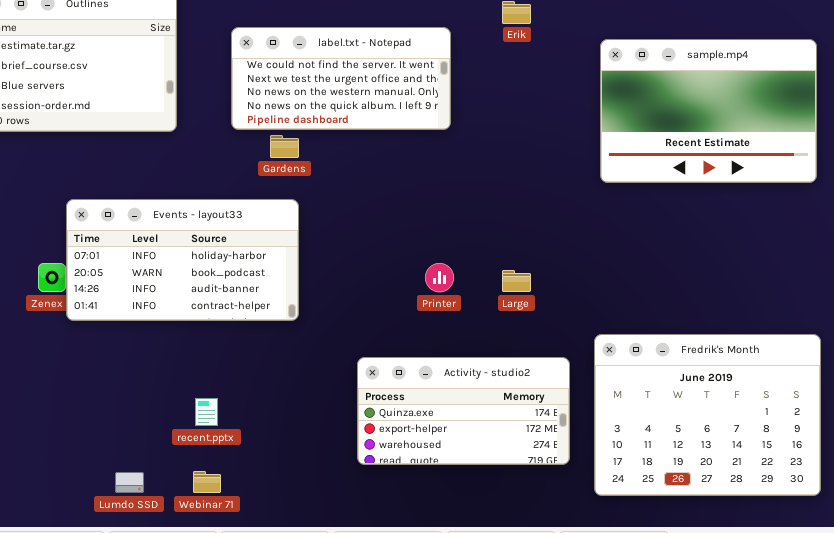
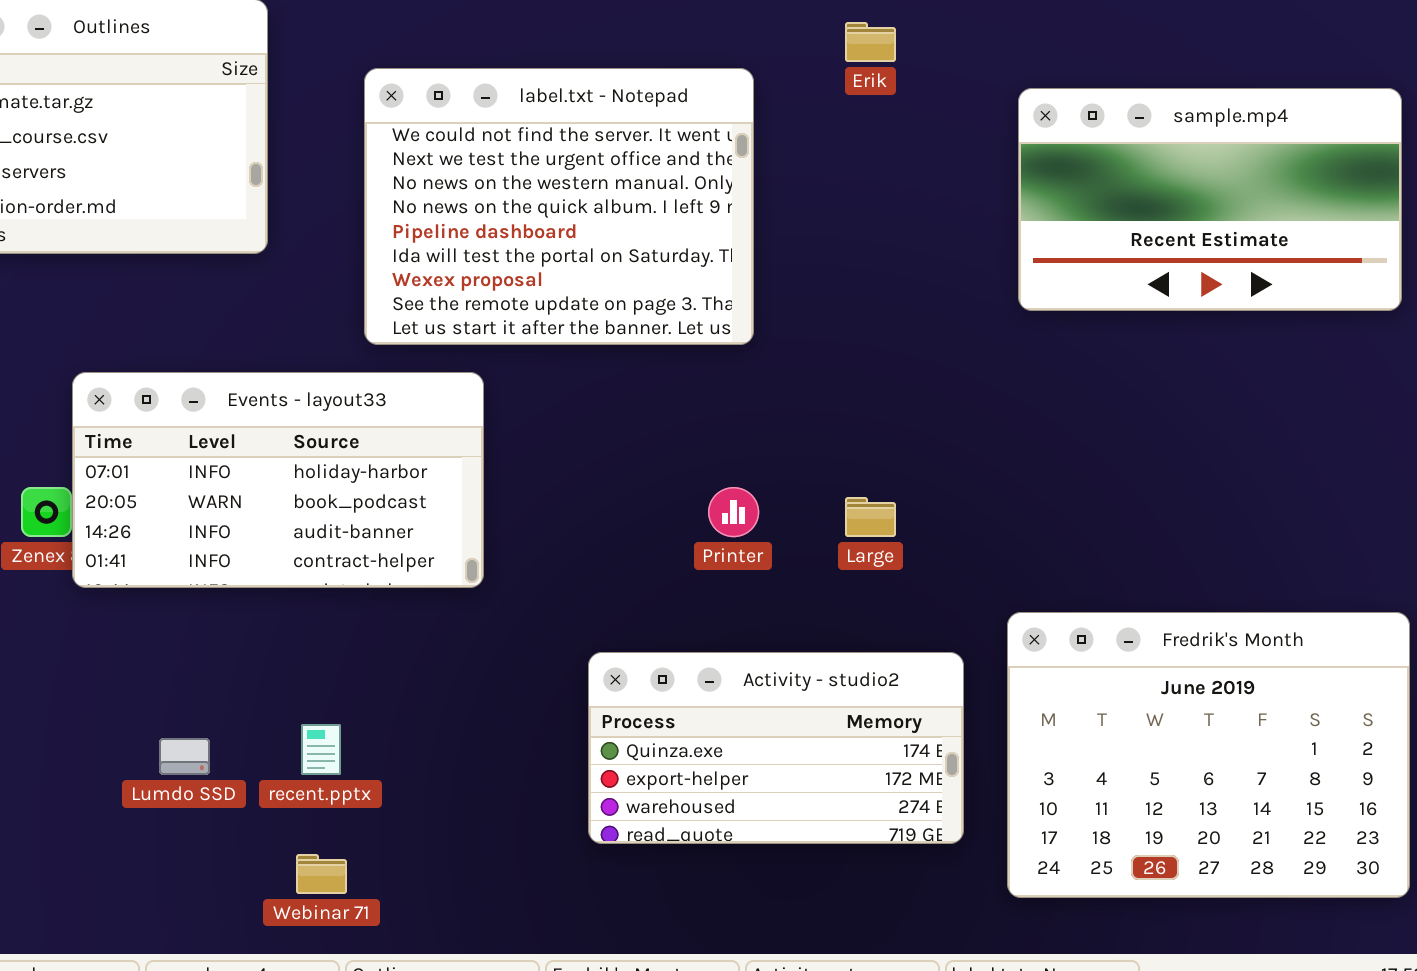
label.txt - Notepad: [231,27,451,130] -> [364,68,754,345], resized
sample.mp4: [600,39,817,183] -> [1018,88,1402,311], resized
Lumdo SSD: [115,472,144,493] -> [159,738,210,775], moved

